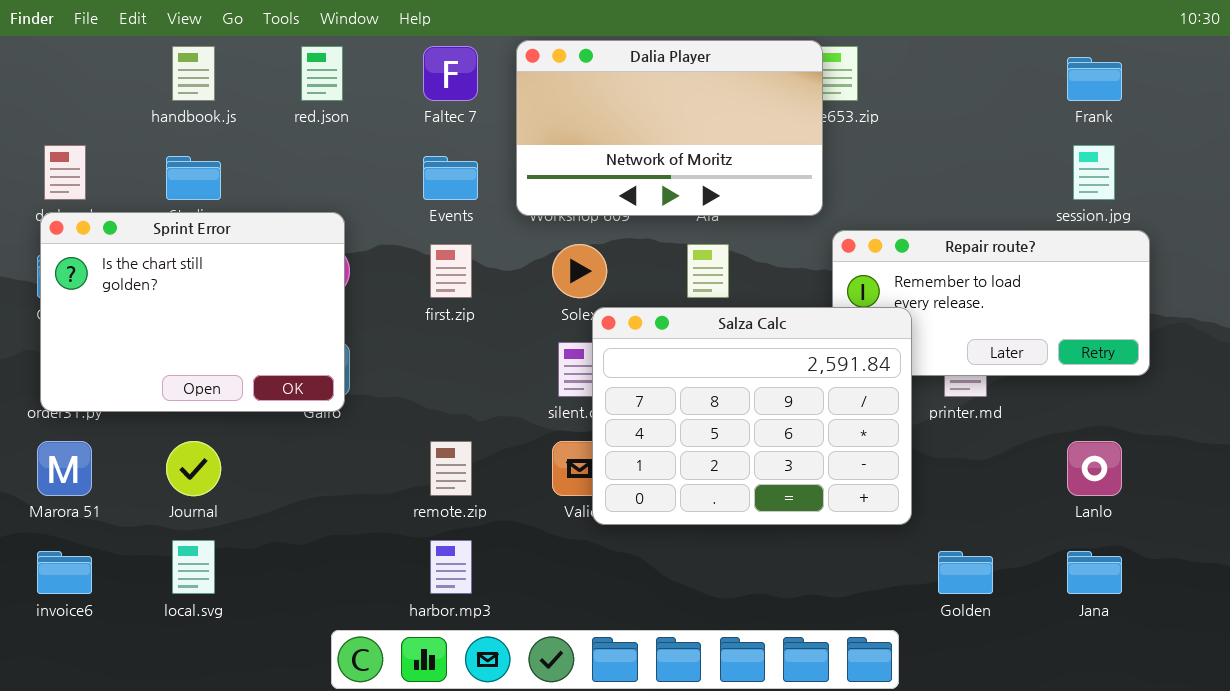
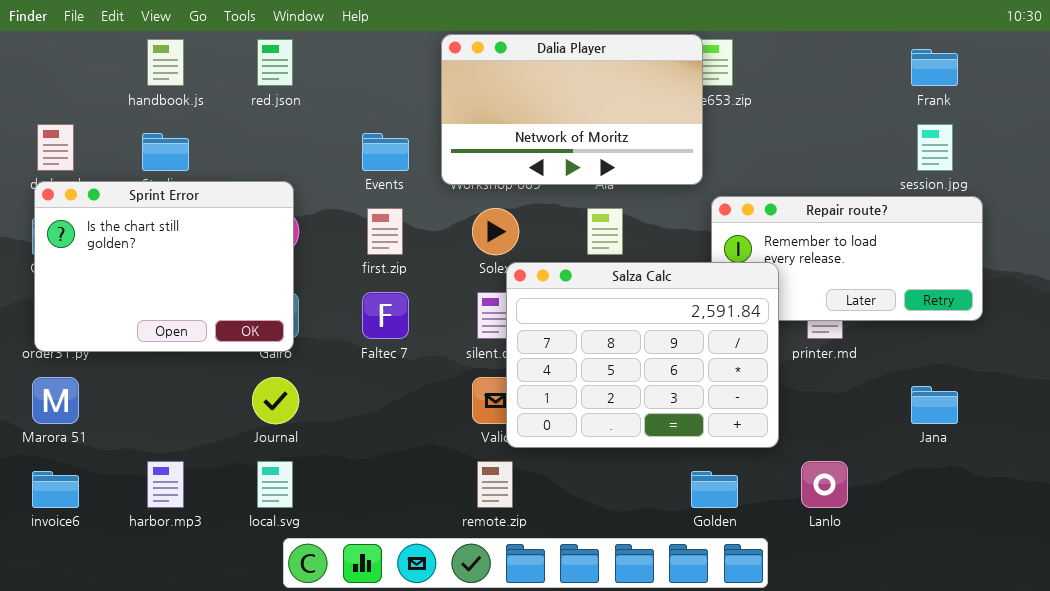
Faltec 7: [423,46,478,101] -> [362,292,409,339], moved
Journal: [166,441,221,496] -> [252,377,299,424], moved
remote.zip: [430,441,472,496] -> [477,461,513,508], moved
Lanlo: [1067,441,1122,496] -> [801,461,848,508], moved
local.svg: [172,540,215,594] -> [257,461,293,508], moved
harbor.mp3: [430,540,472,594] -> [147,461,184,508], moved
Golden: [938,551,993,594] -> [691,471,738,508], moved
Jana: [1067,551,1122,594] -> [911,386,958,424], moved

